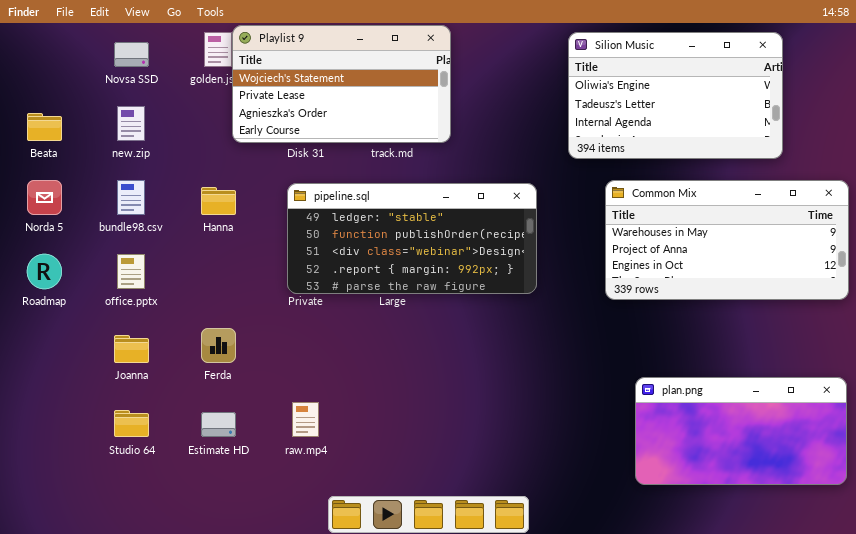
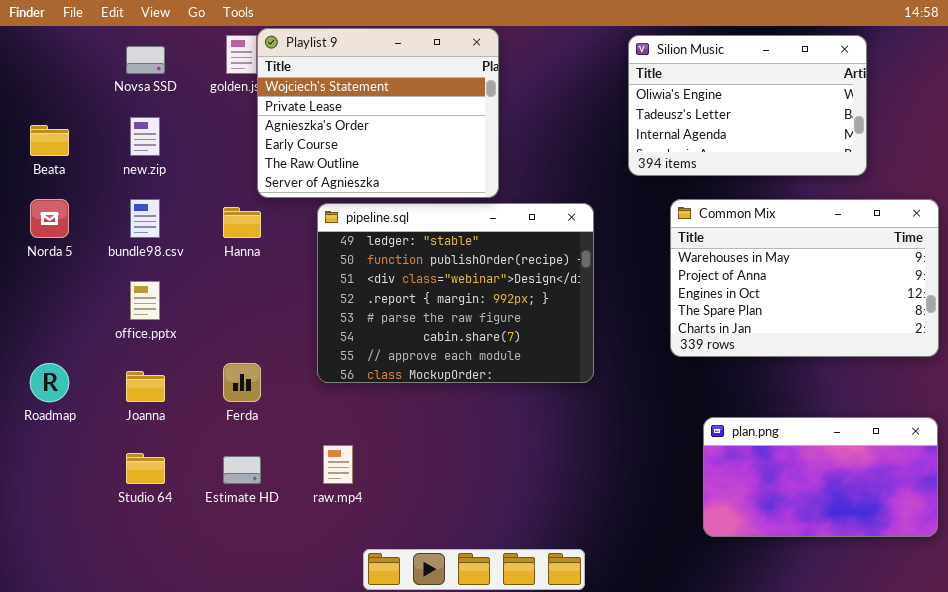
Playlist 9: [232,25,451,143] -> [257,28,499,198], resized
Common Mix: [605,180,849,300] -> [670,199,939,357], resized
pipeline.sql: [287,183,537,294] -> [317,203,594,383], resized
Roadmap: [27,254,62,289] -> [30,363,69,402], moved

